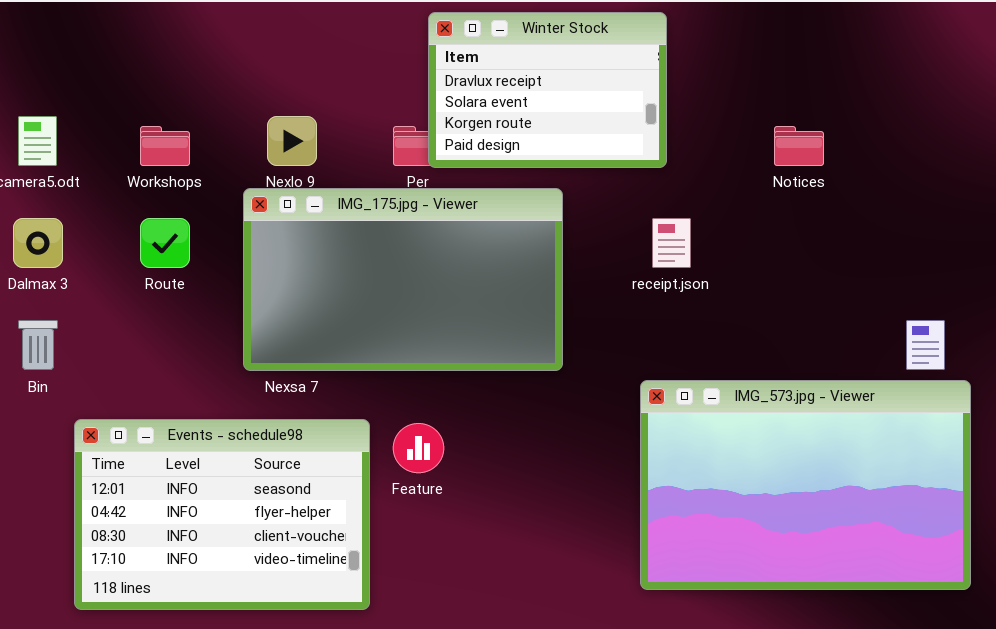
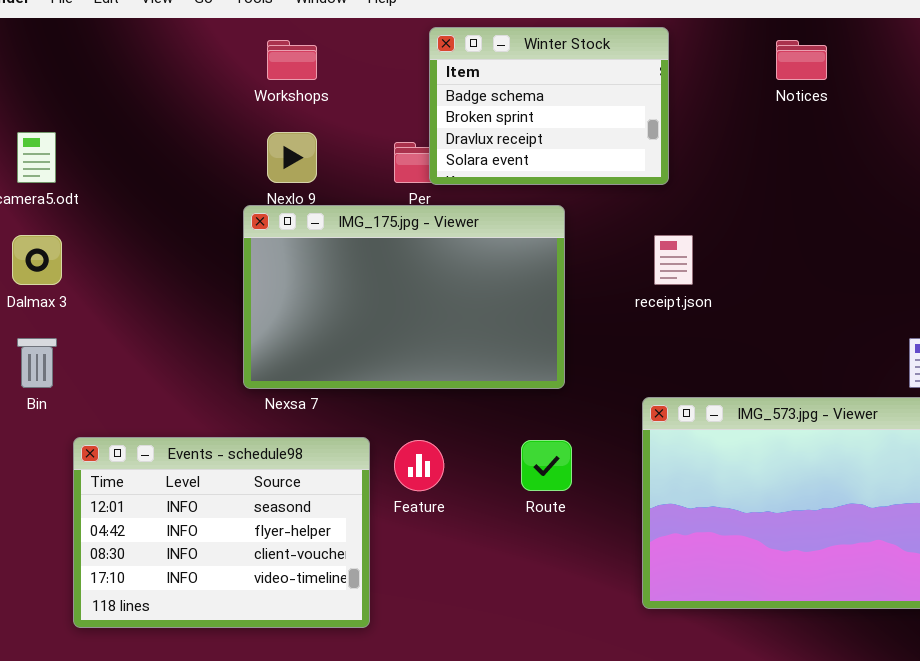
Winter Stock: [428,12,667,168] -> [429,27,669,185], scrolled up 2 rows
Workshops: [140,126,190,166] -> [267,40,317,80], moved
Notices: [774,126,824,166] -> [776,40,827,80], moved
Route: [140,218,190,268] -> [521,440,572,491], moved

